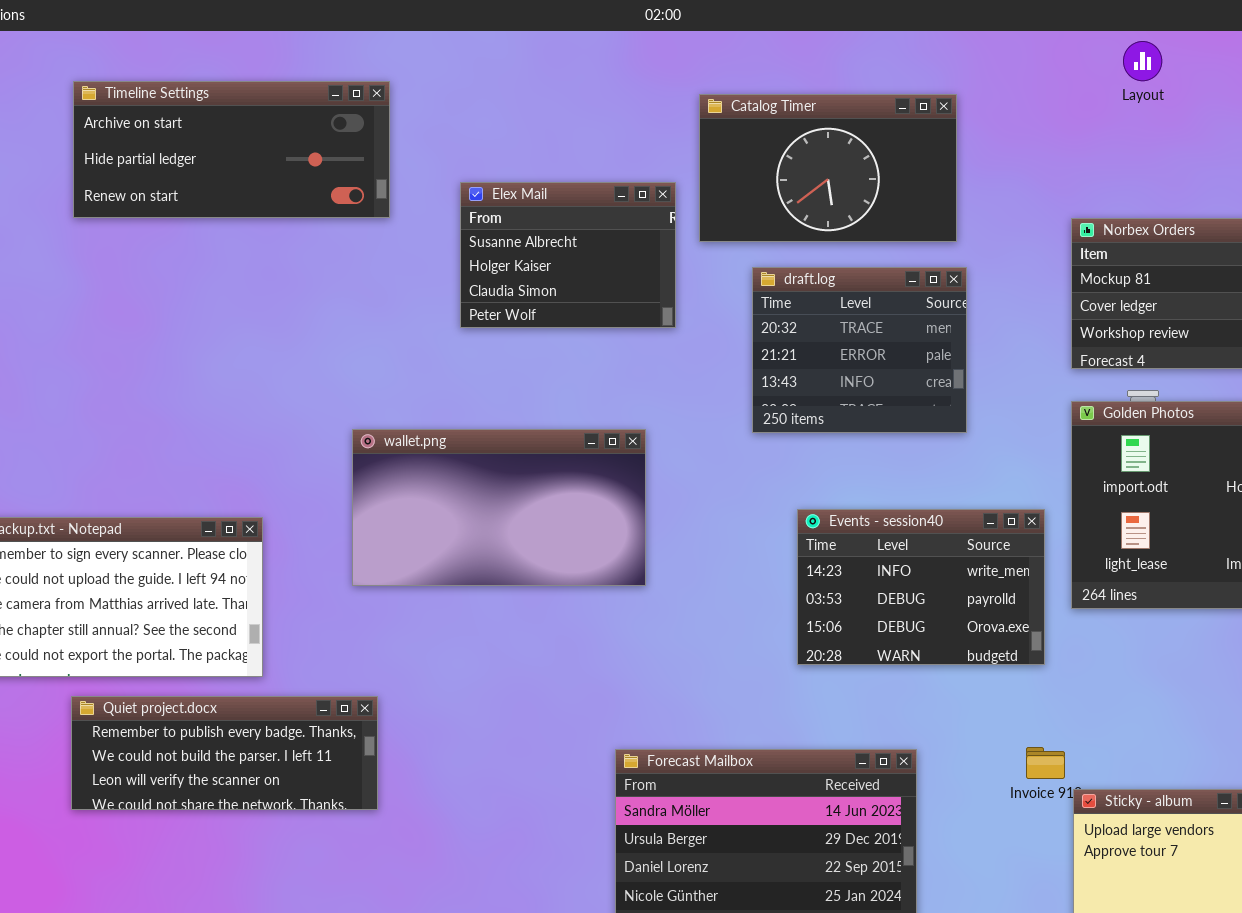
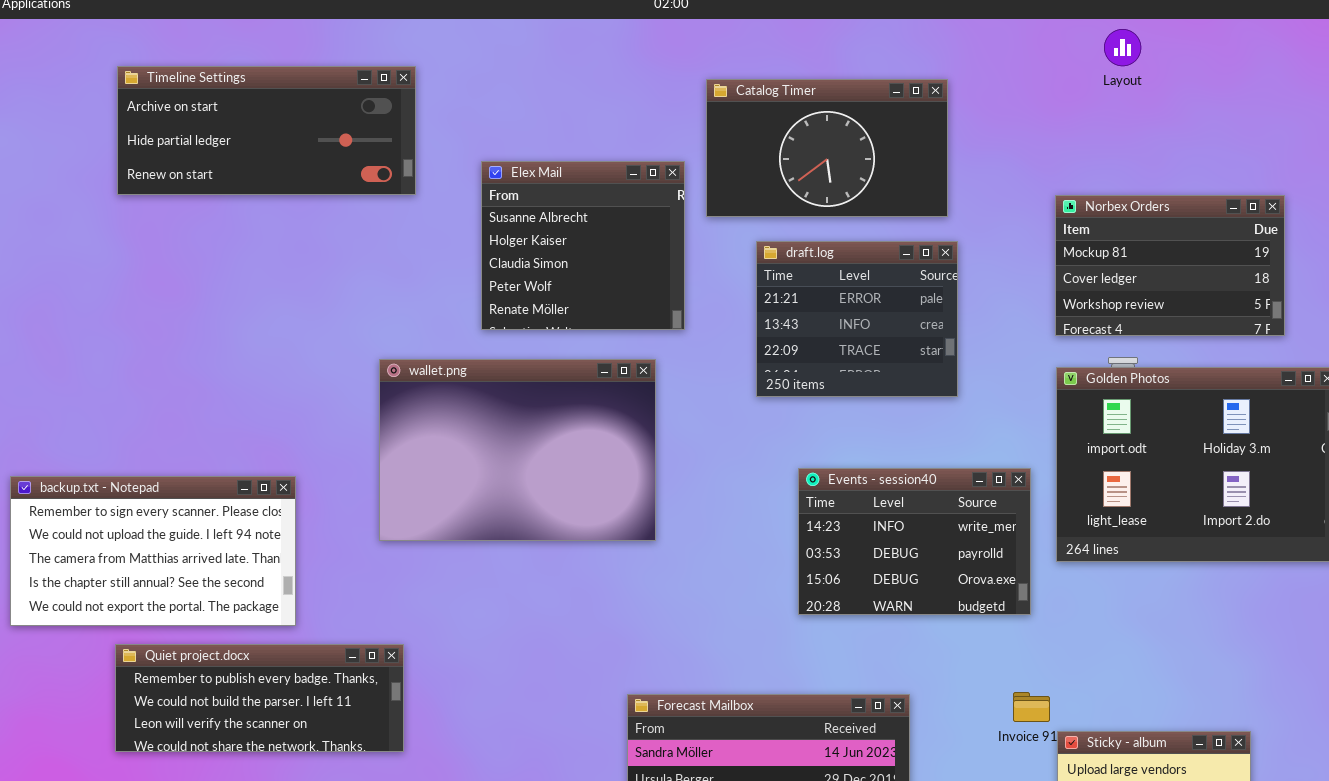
Elex Mail: [460,182,676,328] -> [481,161,685,330], resized
draft.log: [752,267,967,433] -> [756,241,958,397], scrolled down 1 row
wallet.png: [352,429,646,586] -> [379,359,656,541], resized

